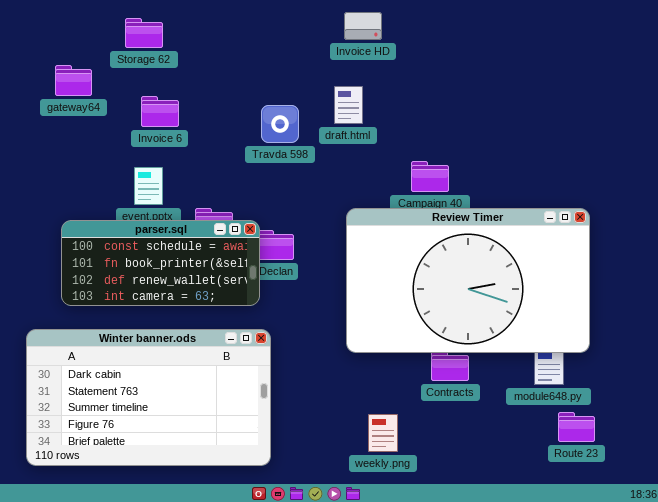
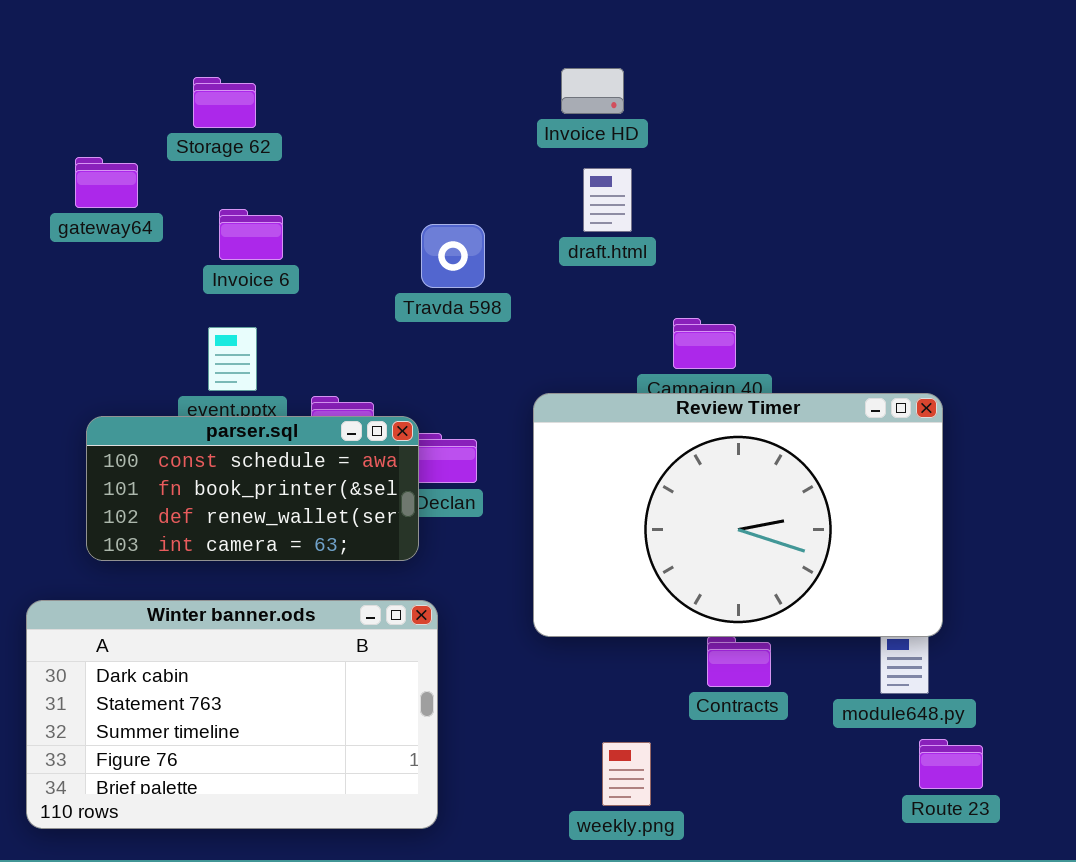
draft.html: [334,86,363,124] -> [583,168,632,232], moved
Review Timer: [346,208,590,353] -> [533,393,943,637], moved

